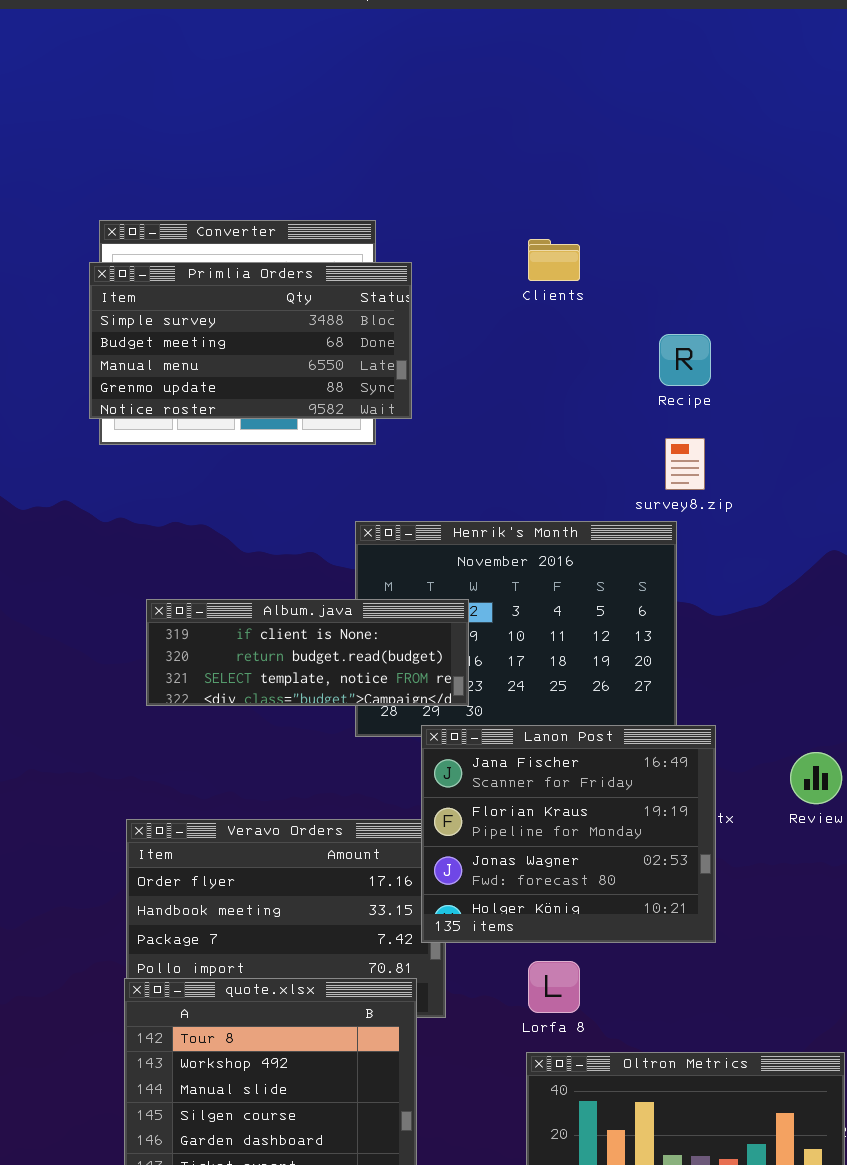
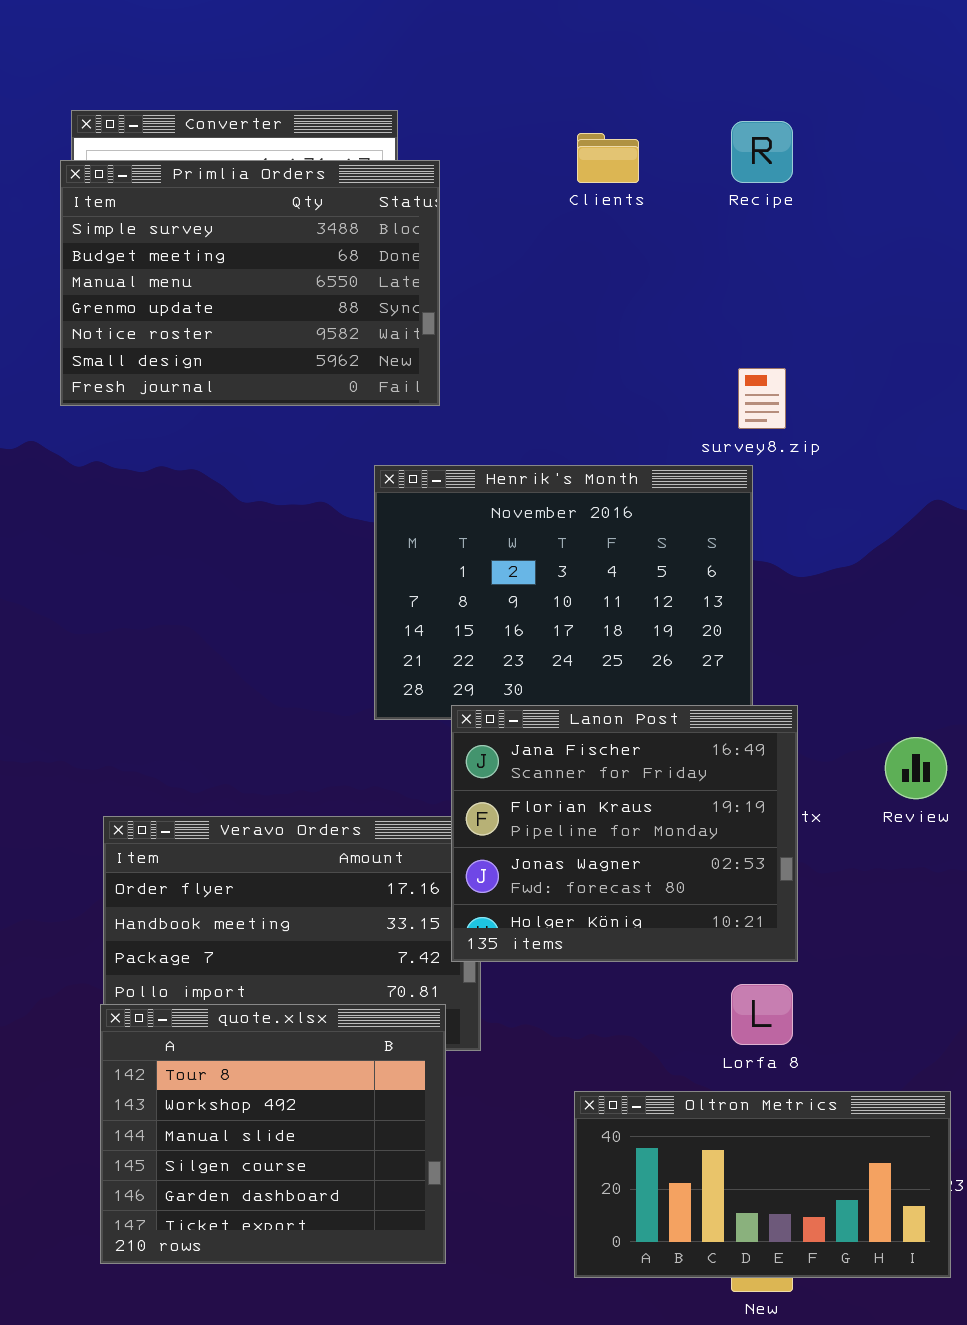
Primlia Orders: [89,262,412,419] -> [60,160,440,406], resized
Recipe: [659,334,711,386] -> [731,121,793,183], moved
Album.java: [146,599,469,706] -> none, closed
Lorfa 8: [528,961,580,1013] -> [731,984,793,1045], moved

